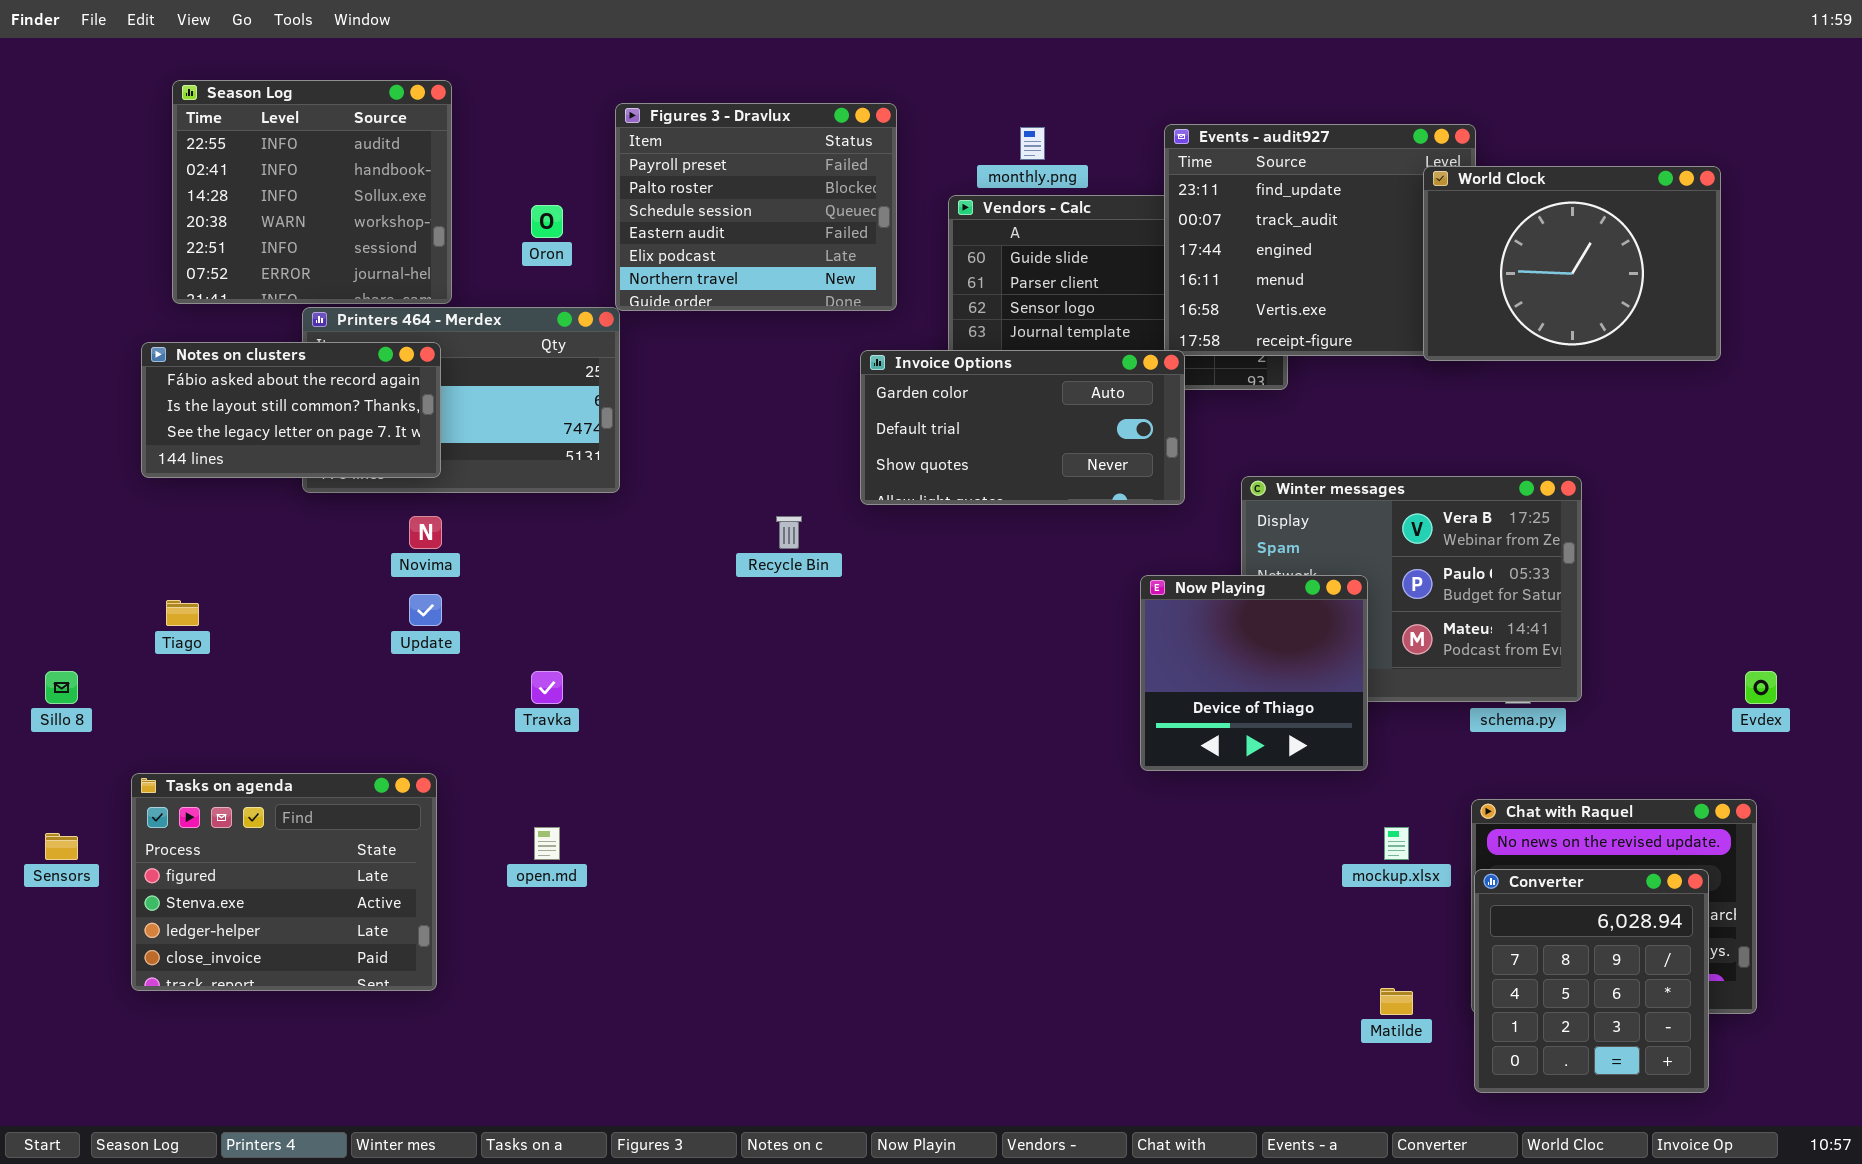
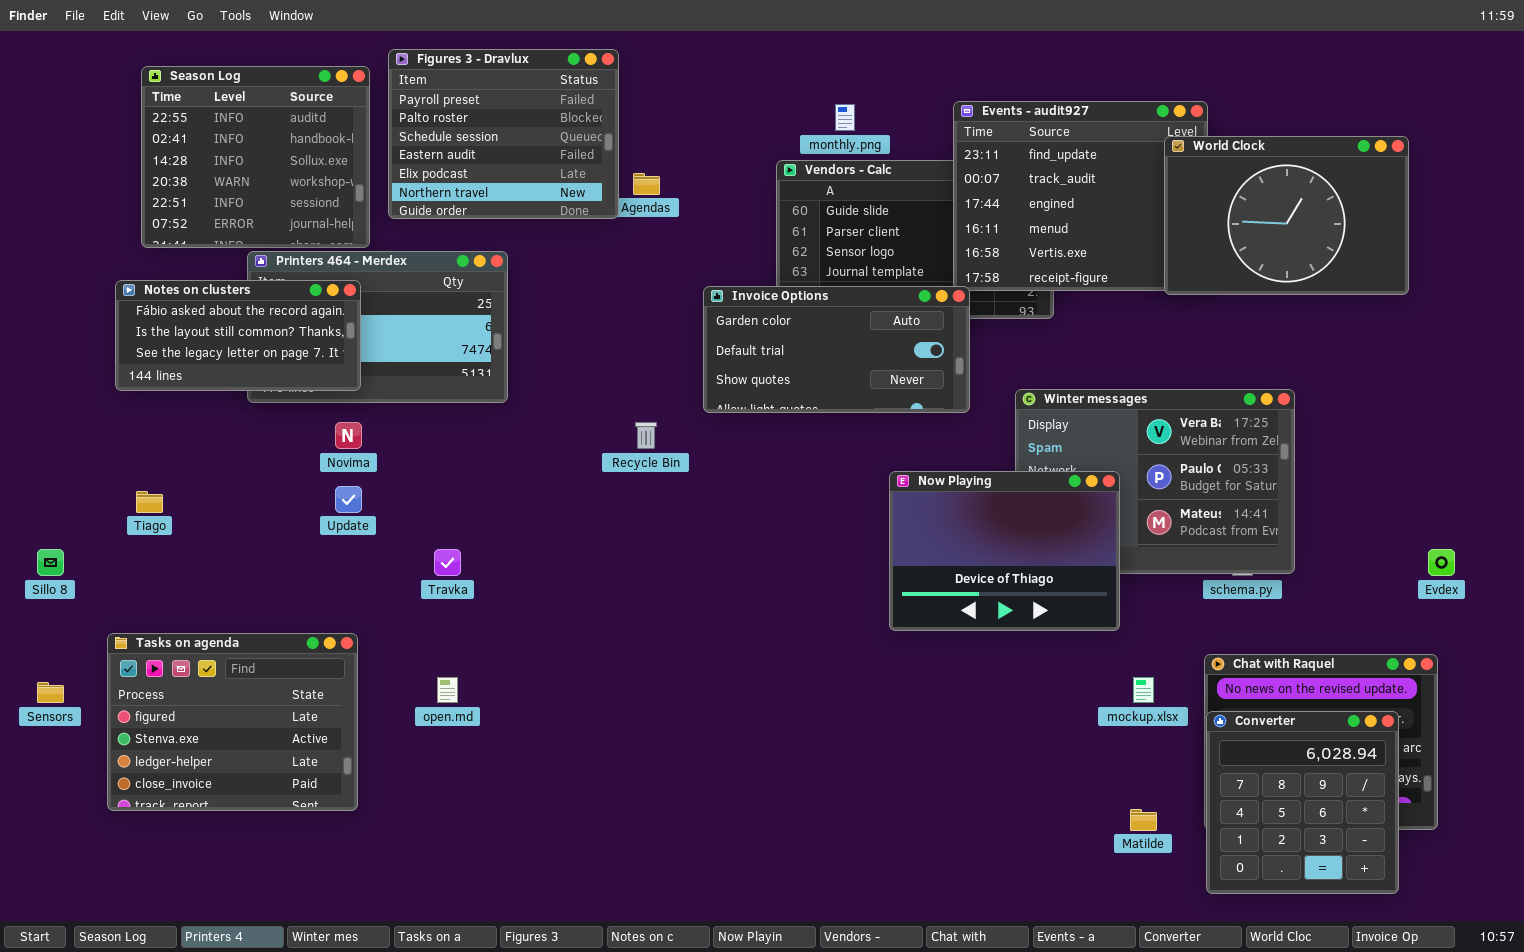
Figures 3 - Dravlux: [615,103,897,311] -> [388,49,619,219], moved
Now Playing: [1140,575,1368,771] -> [889,471,1120,631], resized

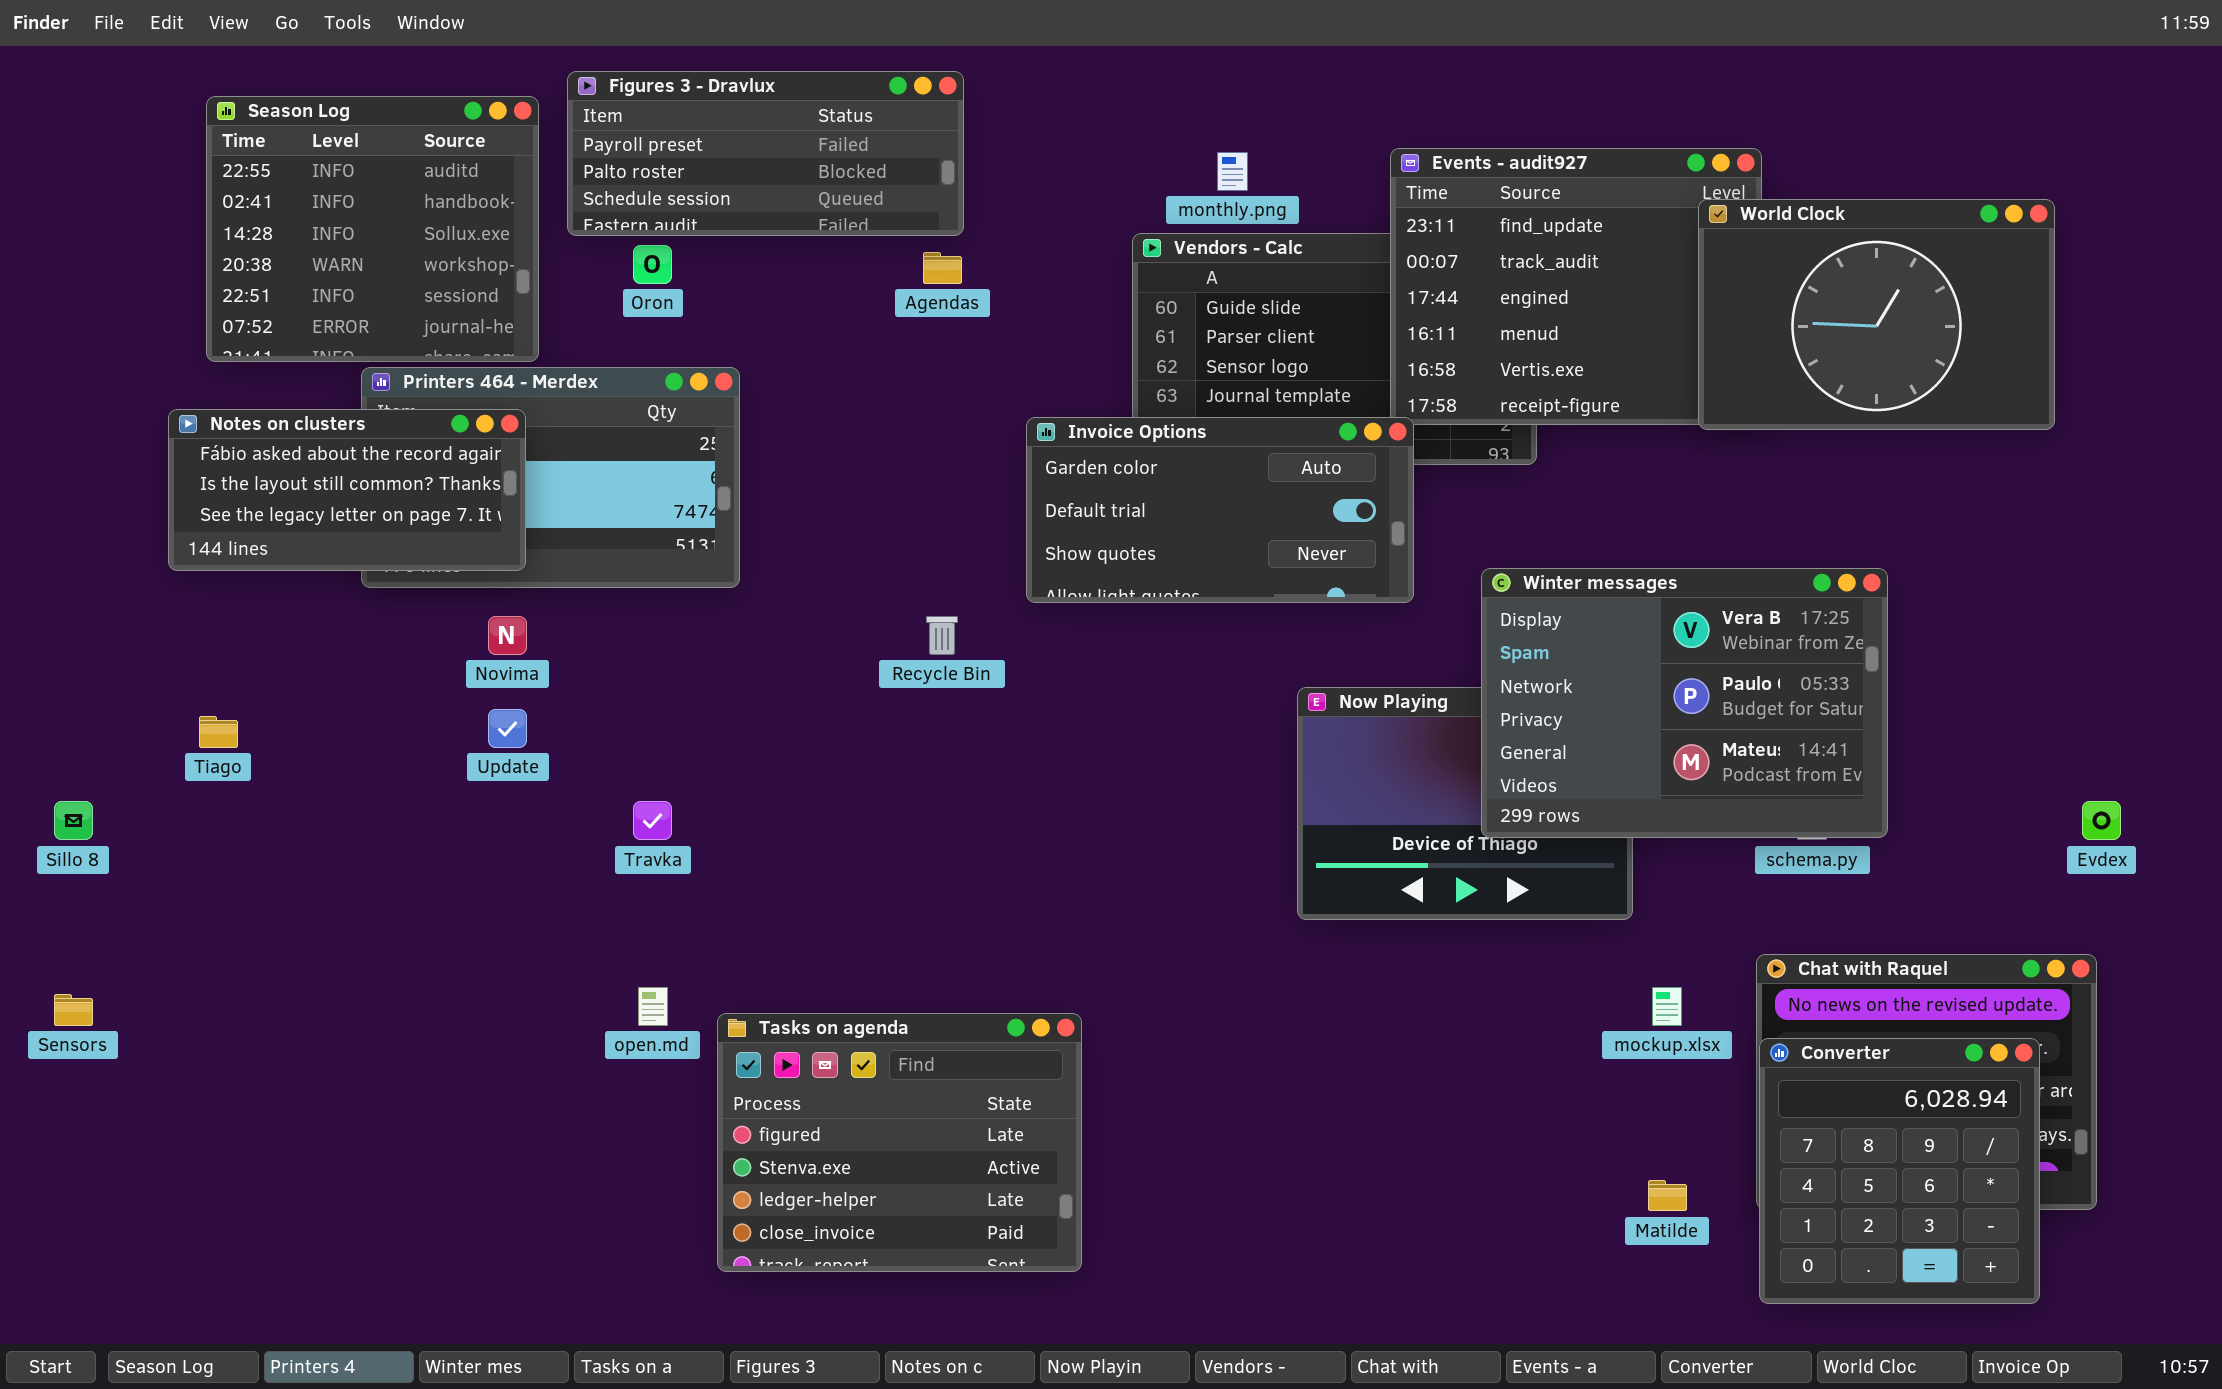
Figures 3 - Dravlux: [388,49,619,219] -> [567,71,964,236], resized
Winter messages: [1015,389,1295,574] -> [1481,568,1888,838], raised
Tasks on agenda: [107,633,358,811] -> [717,1013,1082,1272], moved

